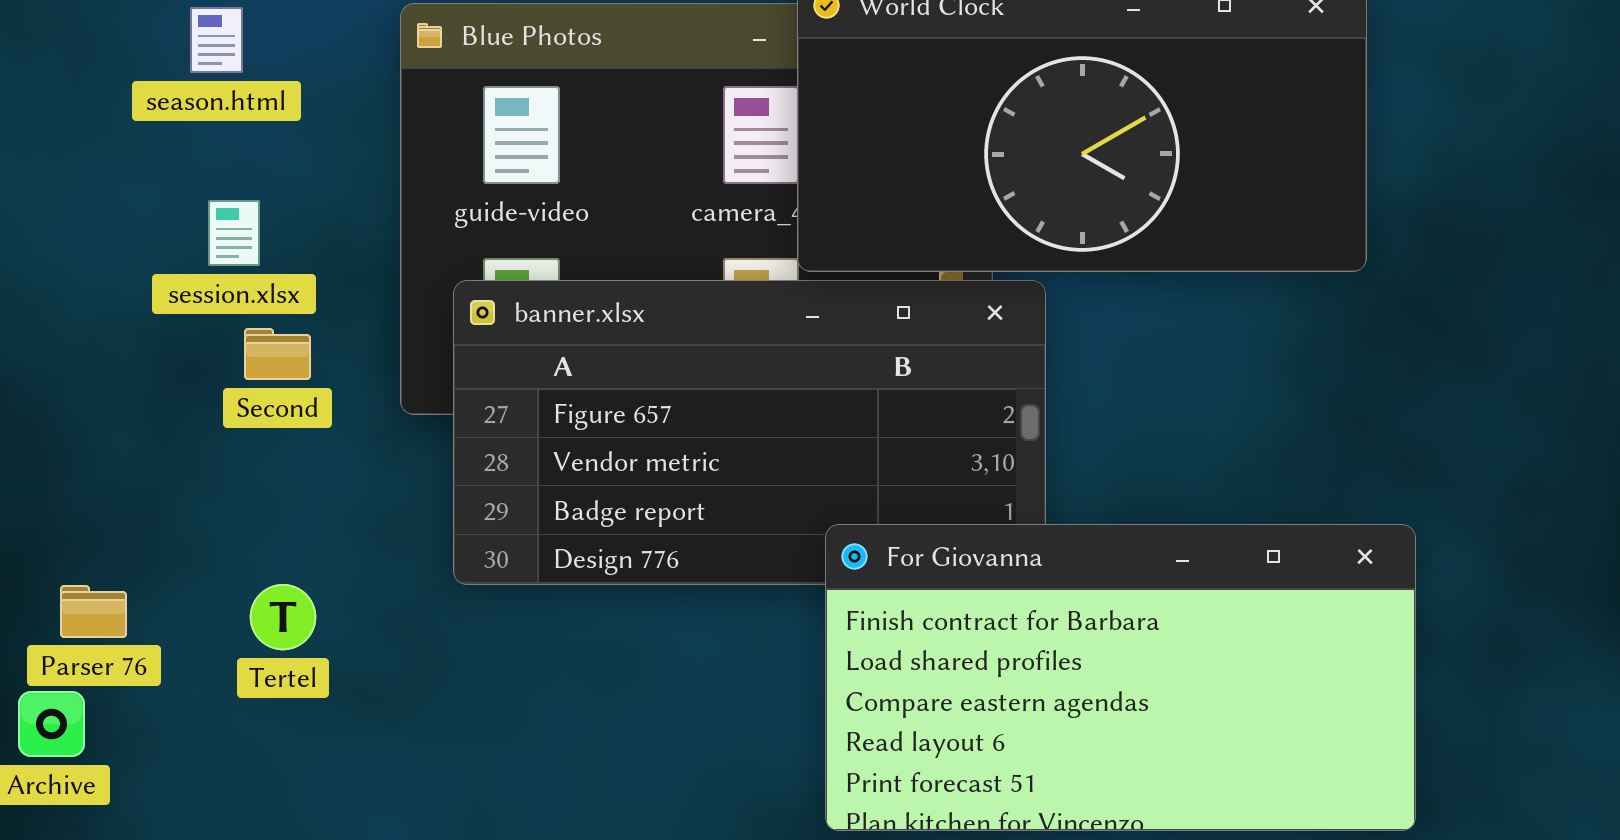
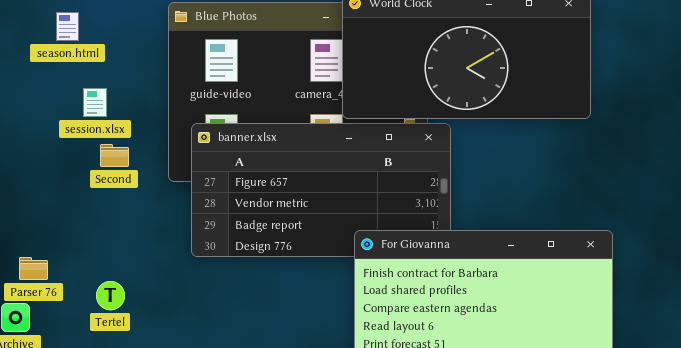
season.html: [190,7,243,73] -> [56,12,79,41], moved
Tertel: [250,584,316,650] -> [96,281,125,310], moved

